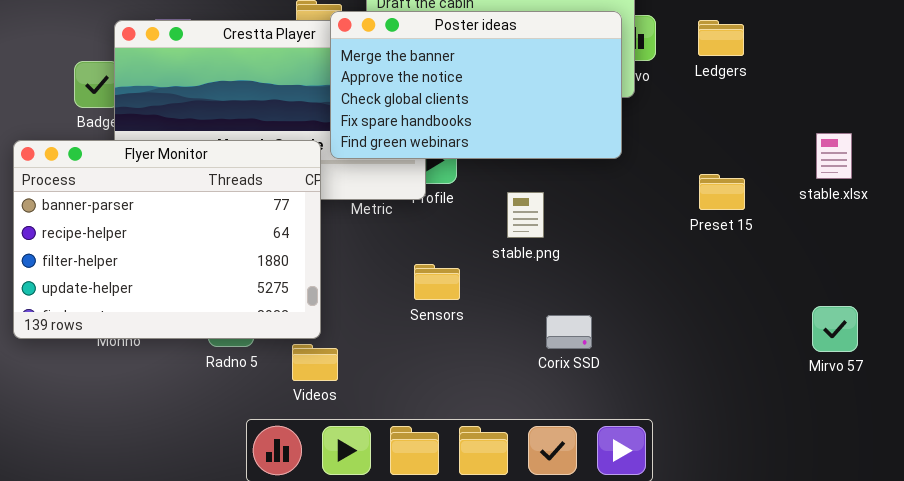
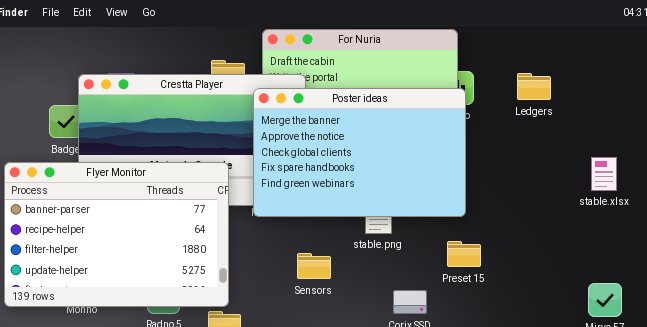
Poster ideas: [330,11,622,159] -> [253,88,466,217], moved, resized
Ledgers: [698,20,744,56] -> [517,73,551,100], moved
Preset 15: [699,174,745,210] -> [447,241,481,267], moved

